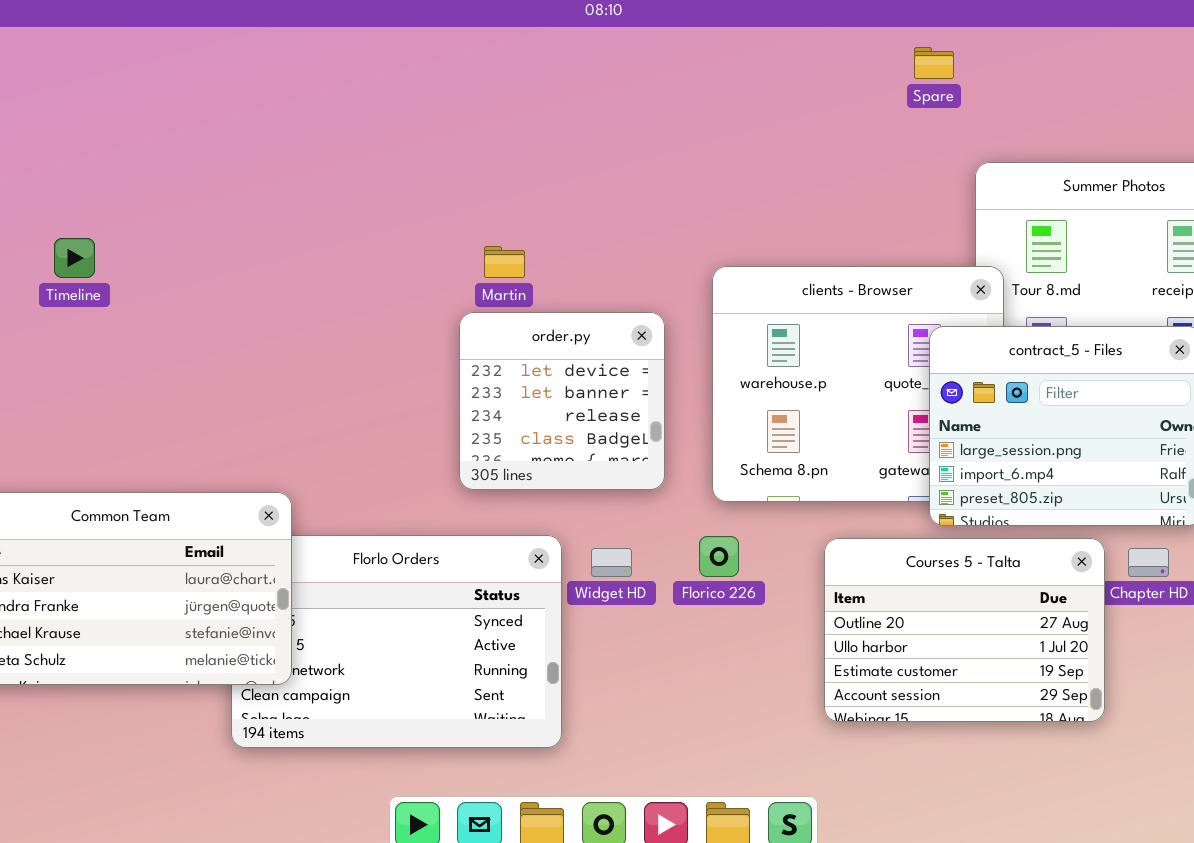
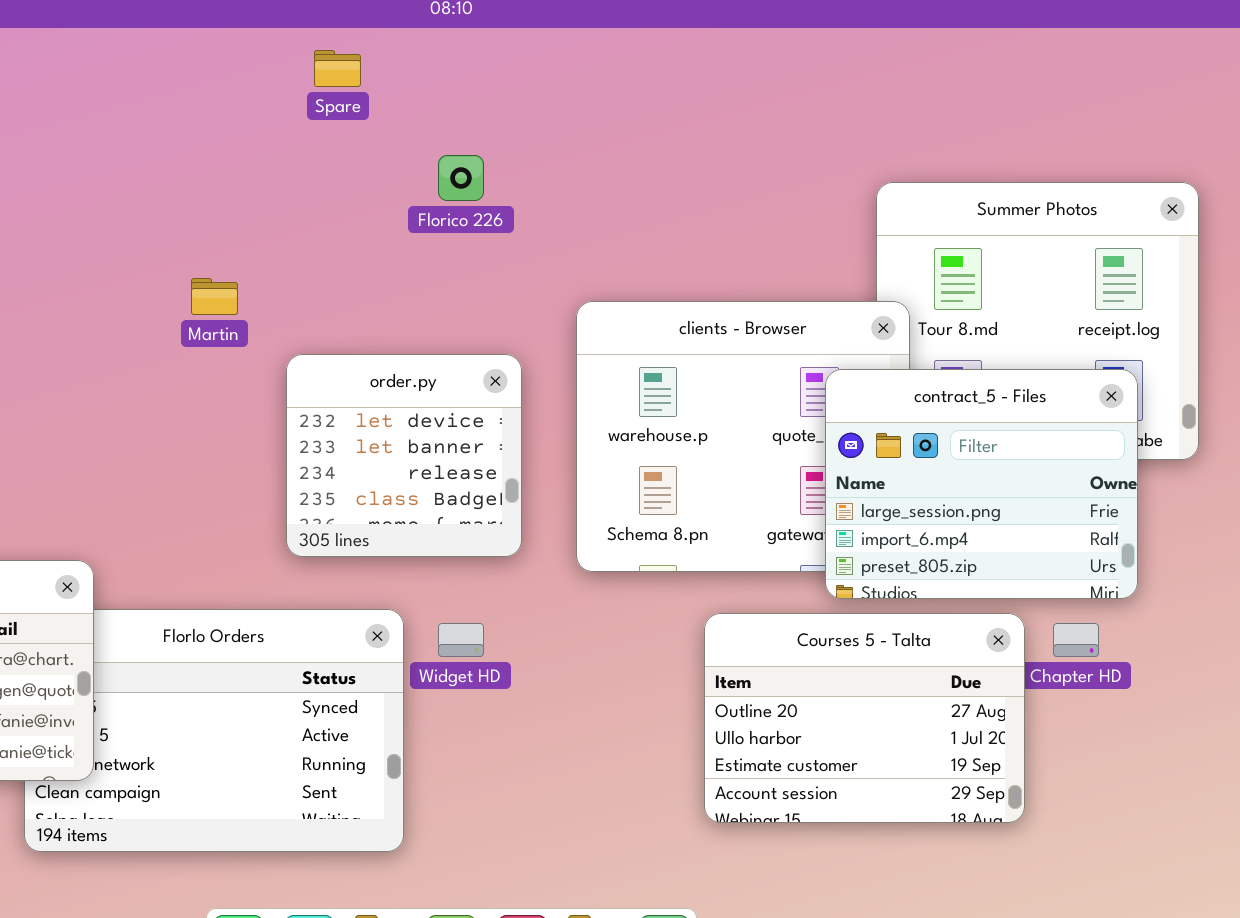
Spare: [914,47,954,79] -> [314,50,361,87], moved
Martin: [484,246,525,278] -> [191,278,238,315], moved
Florico 226: [699,536,739,577] -> [438,155,484,201], moved

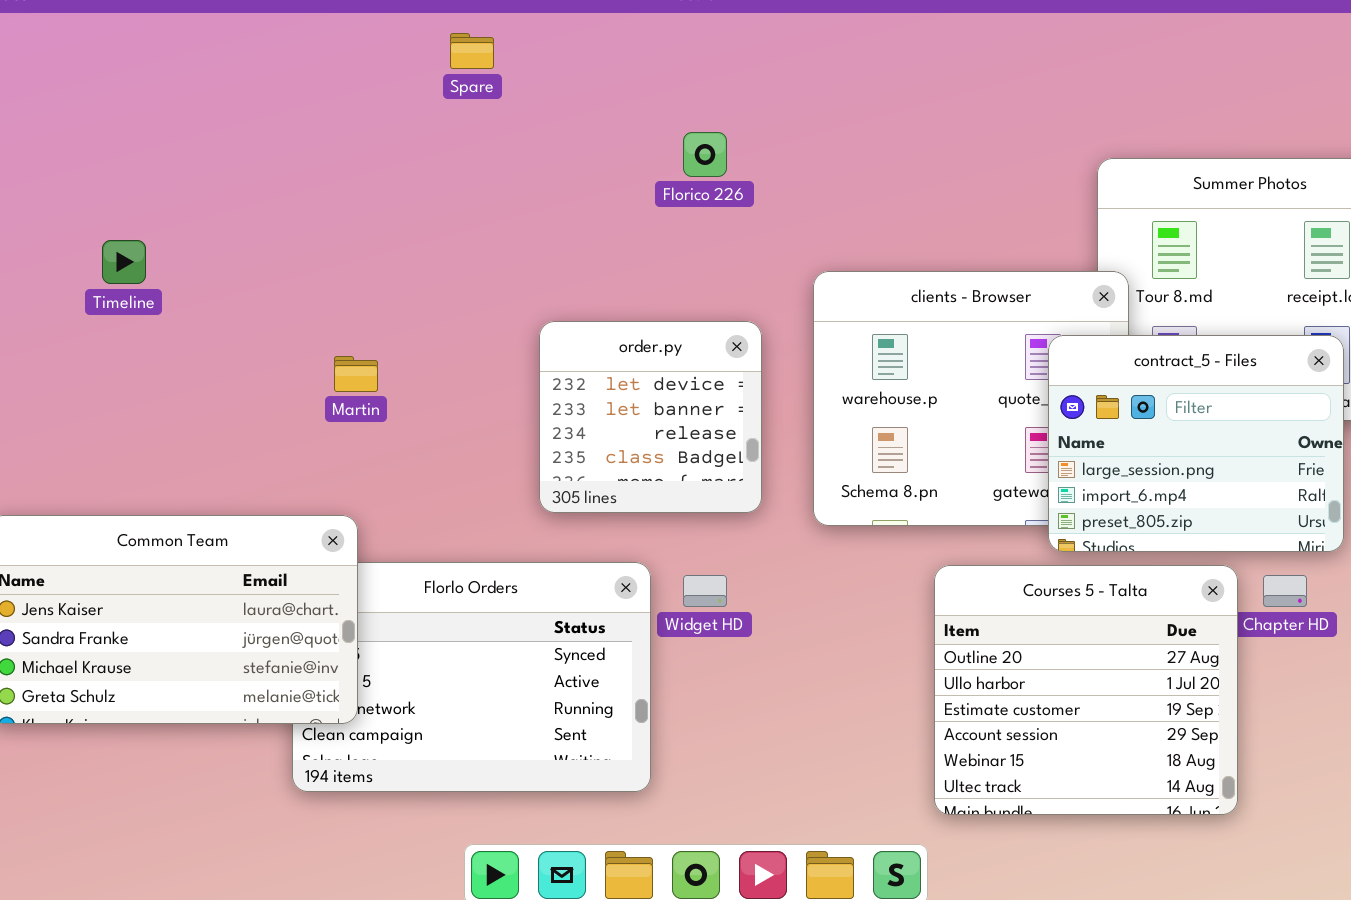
Spare: [314,50,361,87] -> [450,33,494,69], moved
Martin: [191,278,238,315] -> [334,356,378,392], moved
Courses 5 - Talta: [704,613,1025,823] -> [934,565,1238,815], resized

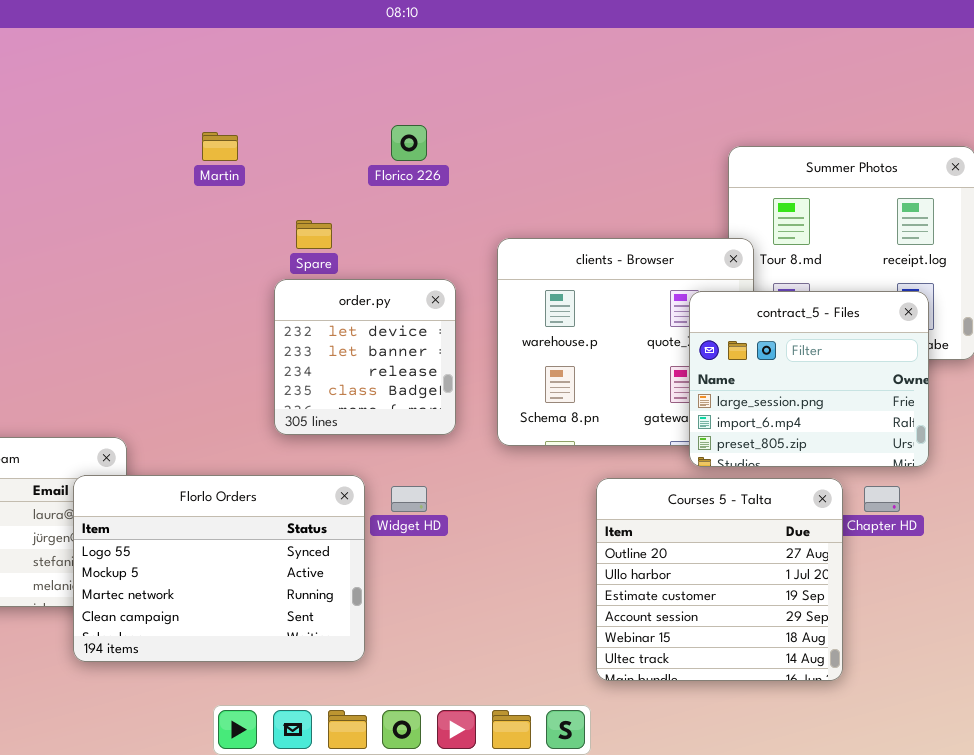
Spare: [450,33,494,69] -> [296,220,332,249], moved
Martin: [334,356,378,392] -> [202,132,238,161], moved
Florlo Orders: [292,562,651,792] -> [73,475,365,662], raised

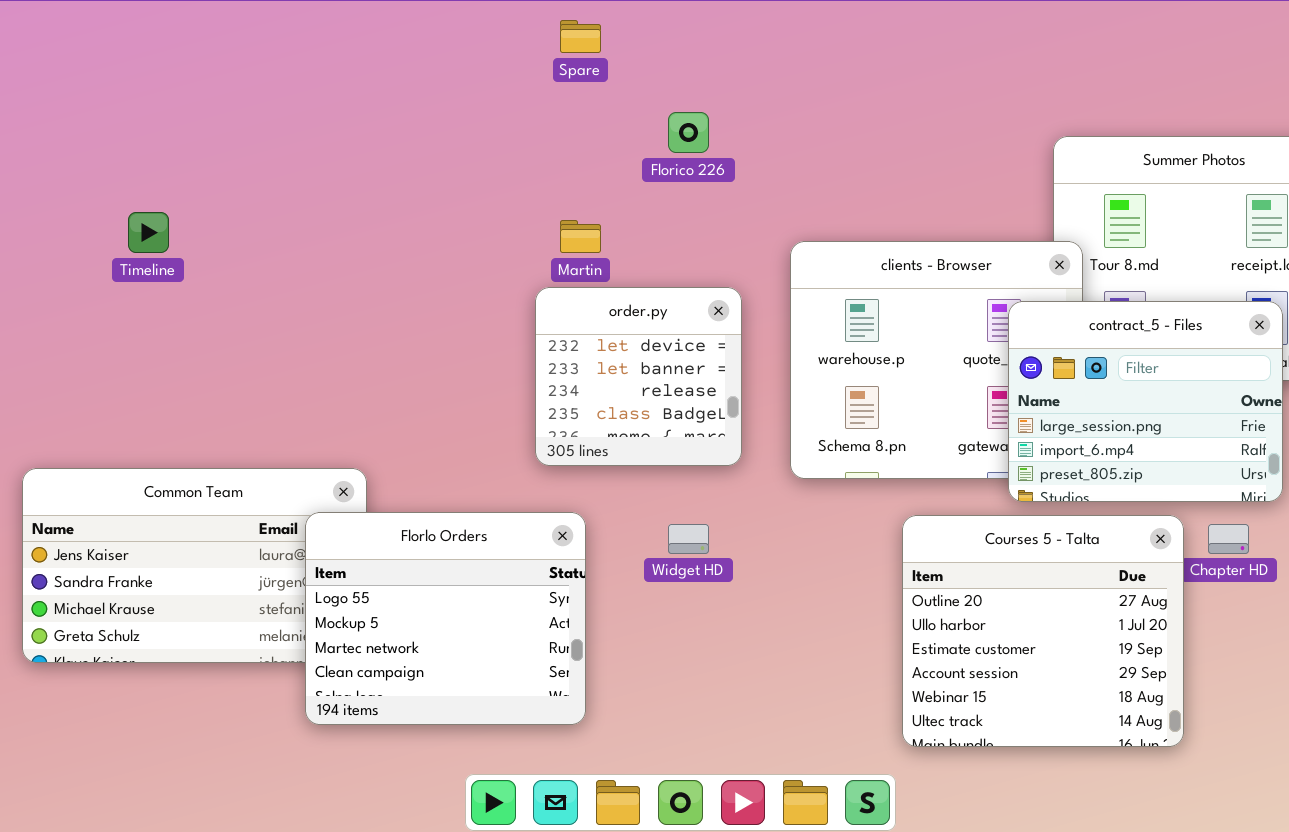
Martin: [202,132,238,161] -> [560,220,601,253], moved
Spare: [296,220,332,249] -> [560,20,601,53], moved
Florlo Orders: [73,475,365,662] -> [305,512,586,725], resized

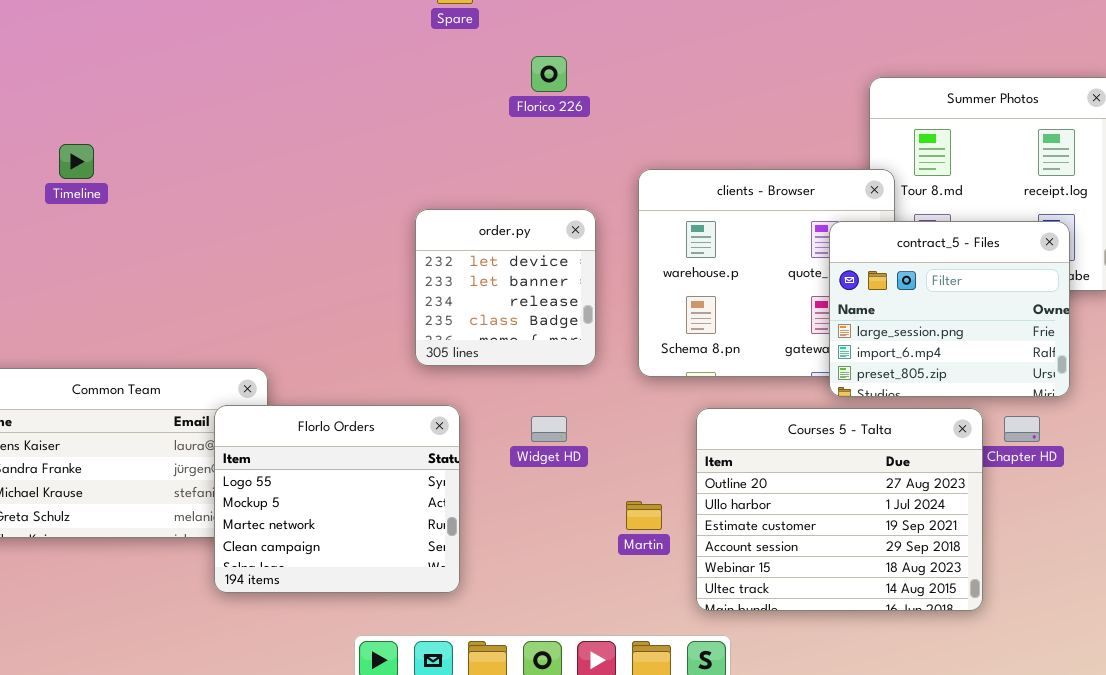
Martin: [560,220,601,253] -> [626,501,662,530], moved
Courses 5 - Talta: [902,515,1184,747] -> [696,408,983,611], resized

